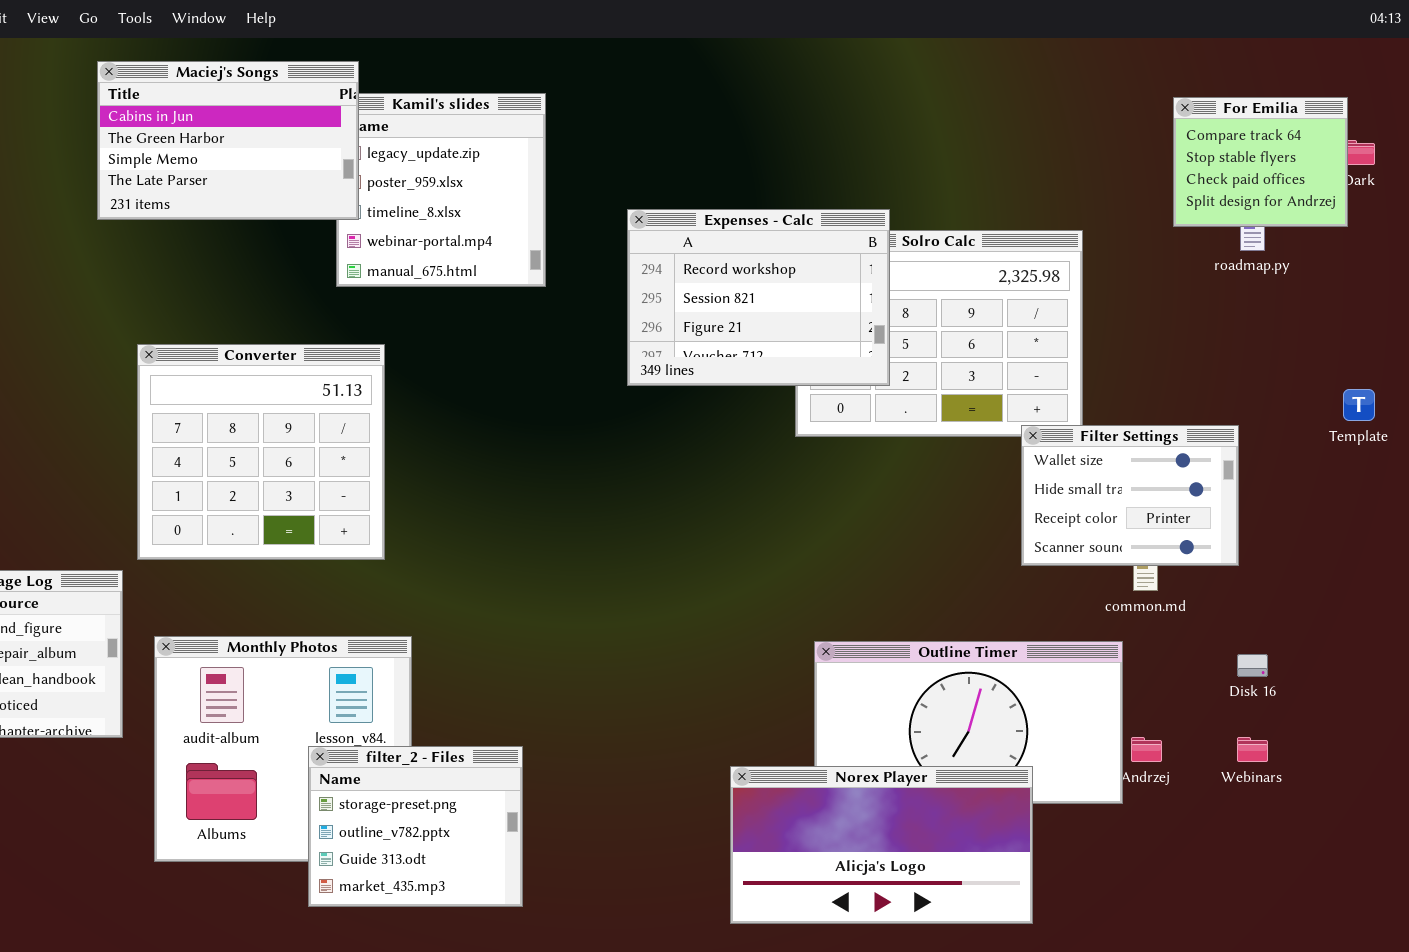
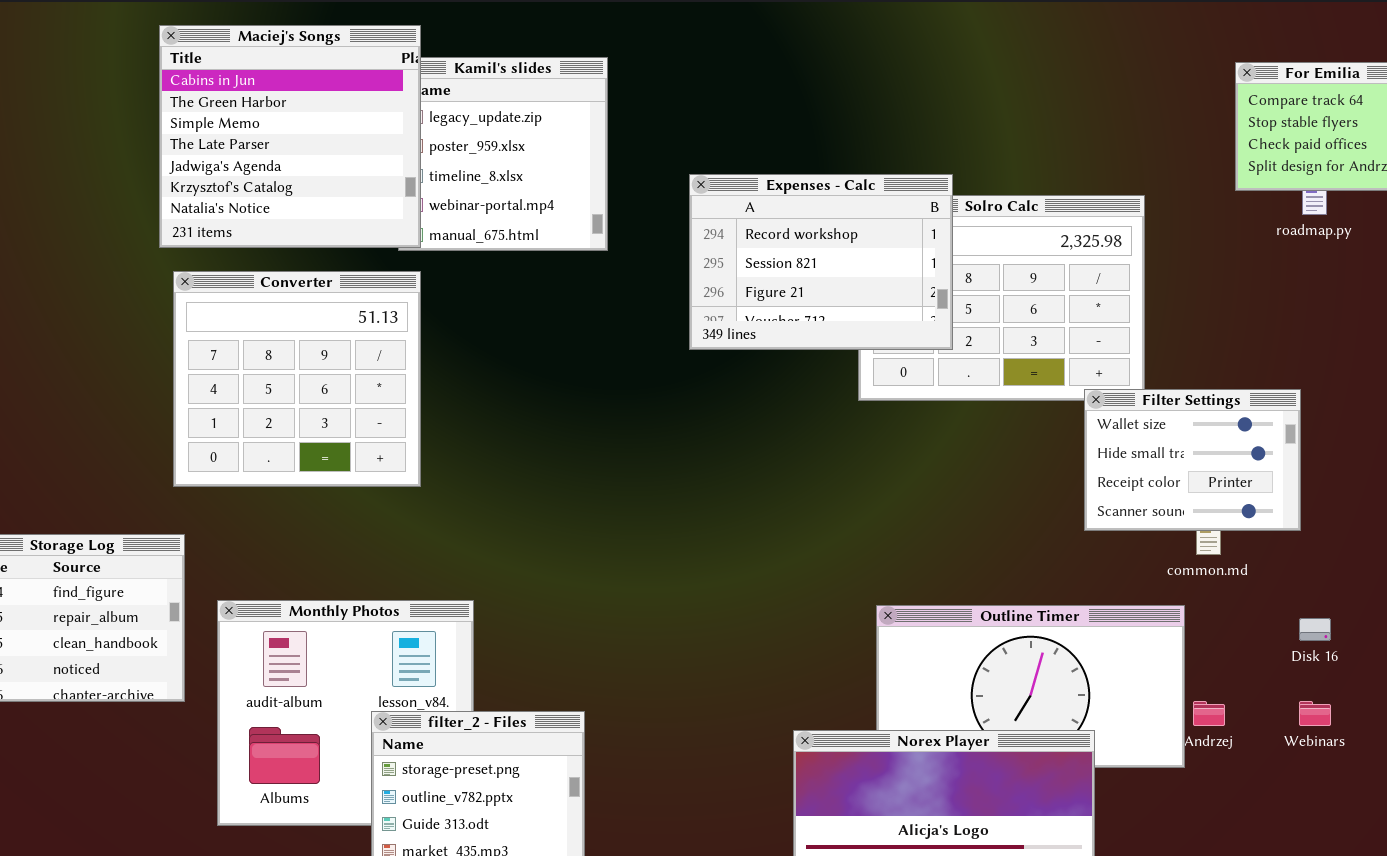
Maciej's Songs: [97,61,359,220] -> [159,25,421,248], resized
Converter: [137,344,385,560] -> [173,271,421,487], moved

